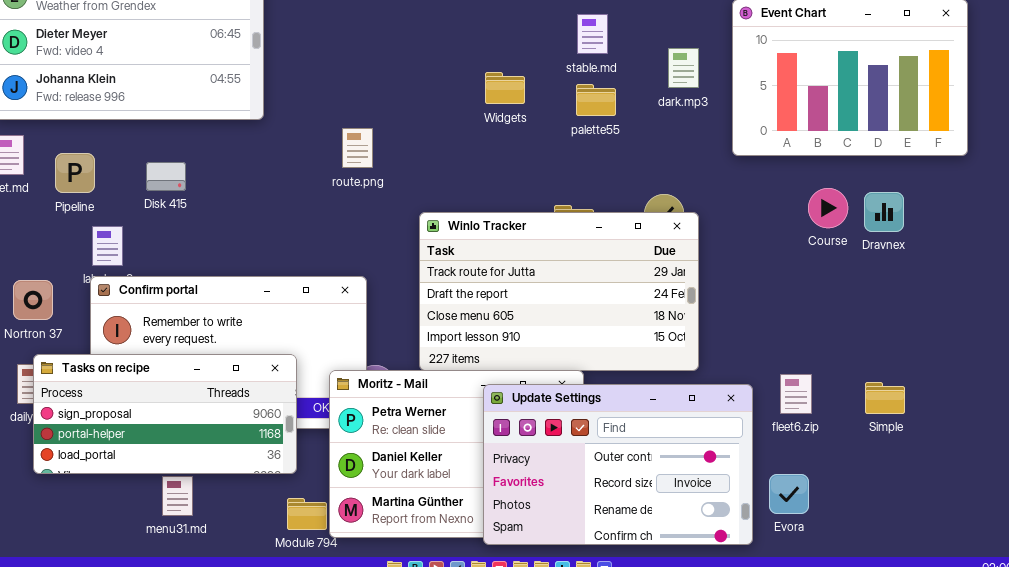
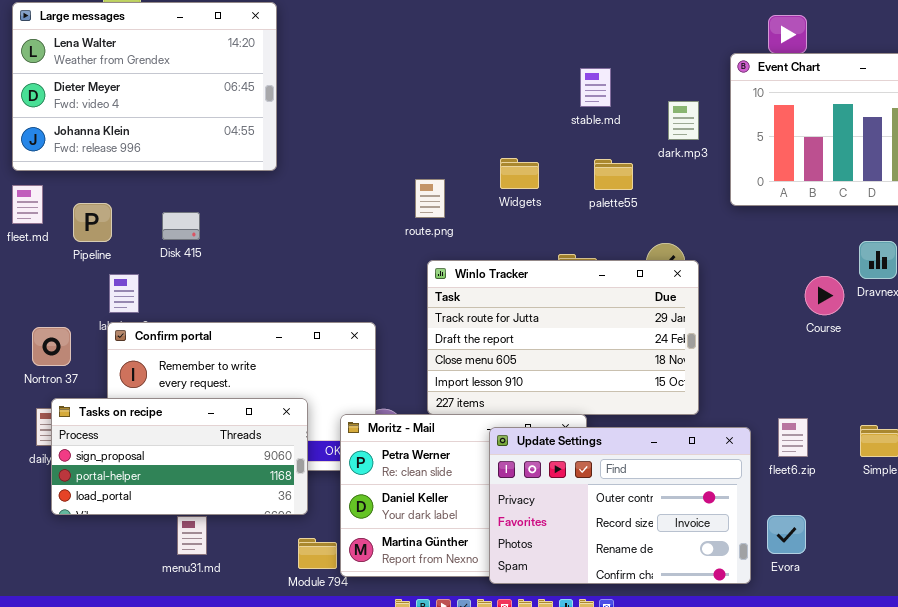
Widgets: [485,72,525,104] -> [500,158,539,189], moved
palette55: [576,84,616,116] -> [594,159,633,190], moved
route.png: [342,128,373,168] -> [415,179,445,218], moved
Course: [808,188,848,228] -> [805,276,844,315], moved

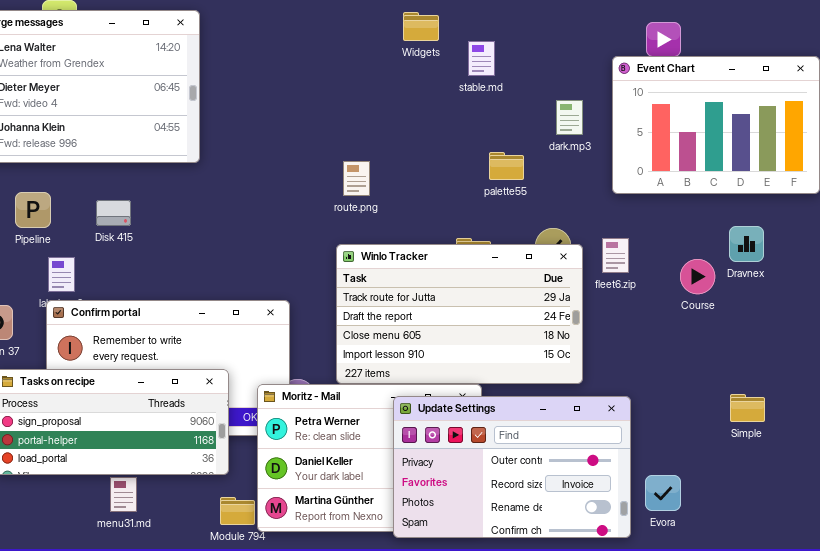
stable.md: [580,68,611,107] -> [468,41,495,76], moved
Widgets: [500,158,539,189] -> [403,12,439,41], moved
route.png: [415,179,445,218] -> [343,161,370,196], moved
fleet6.zip: [778,418,808,457] -> [602,238,629,273], moved

